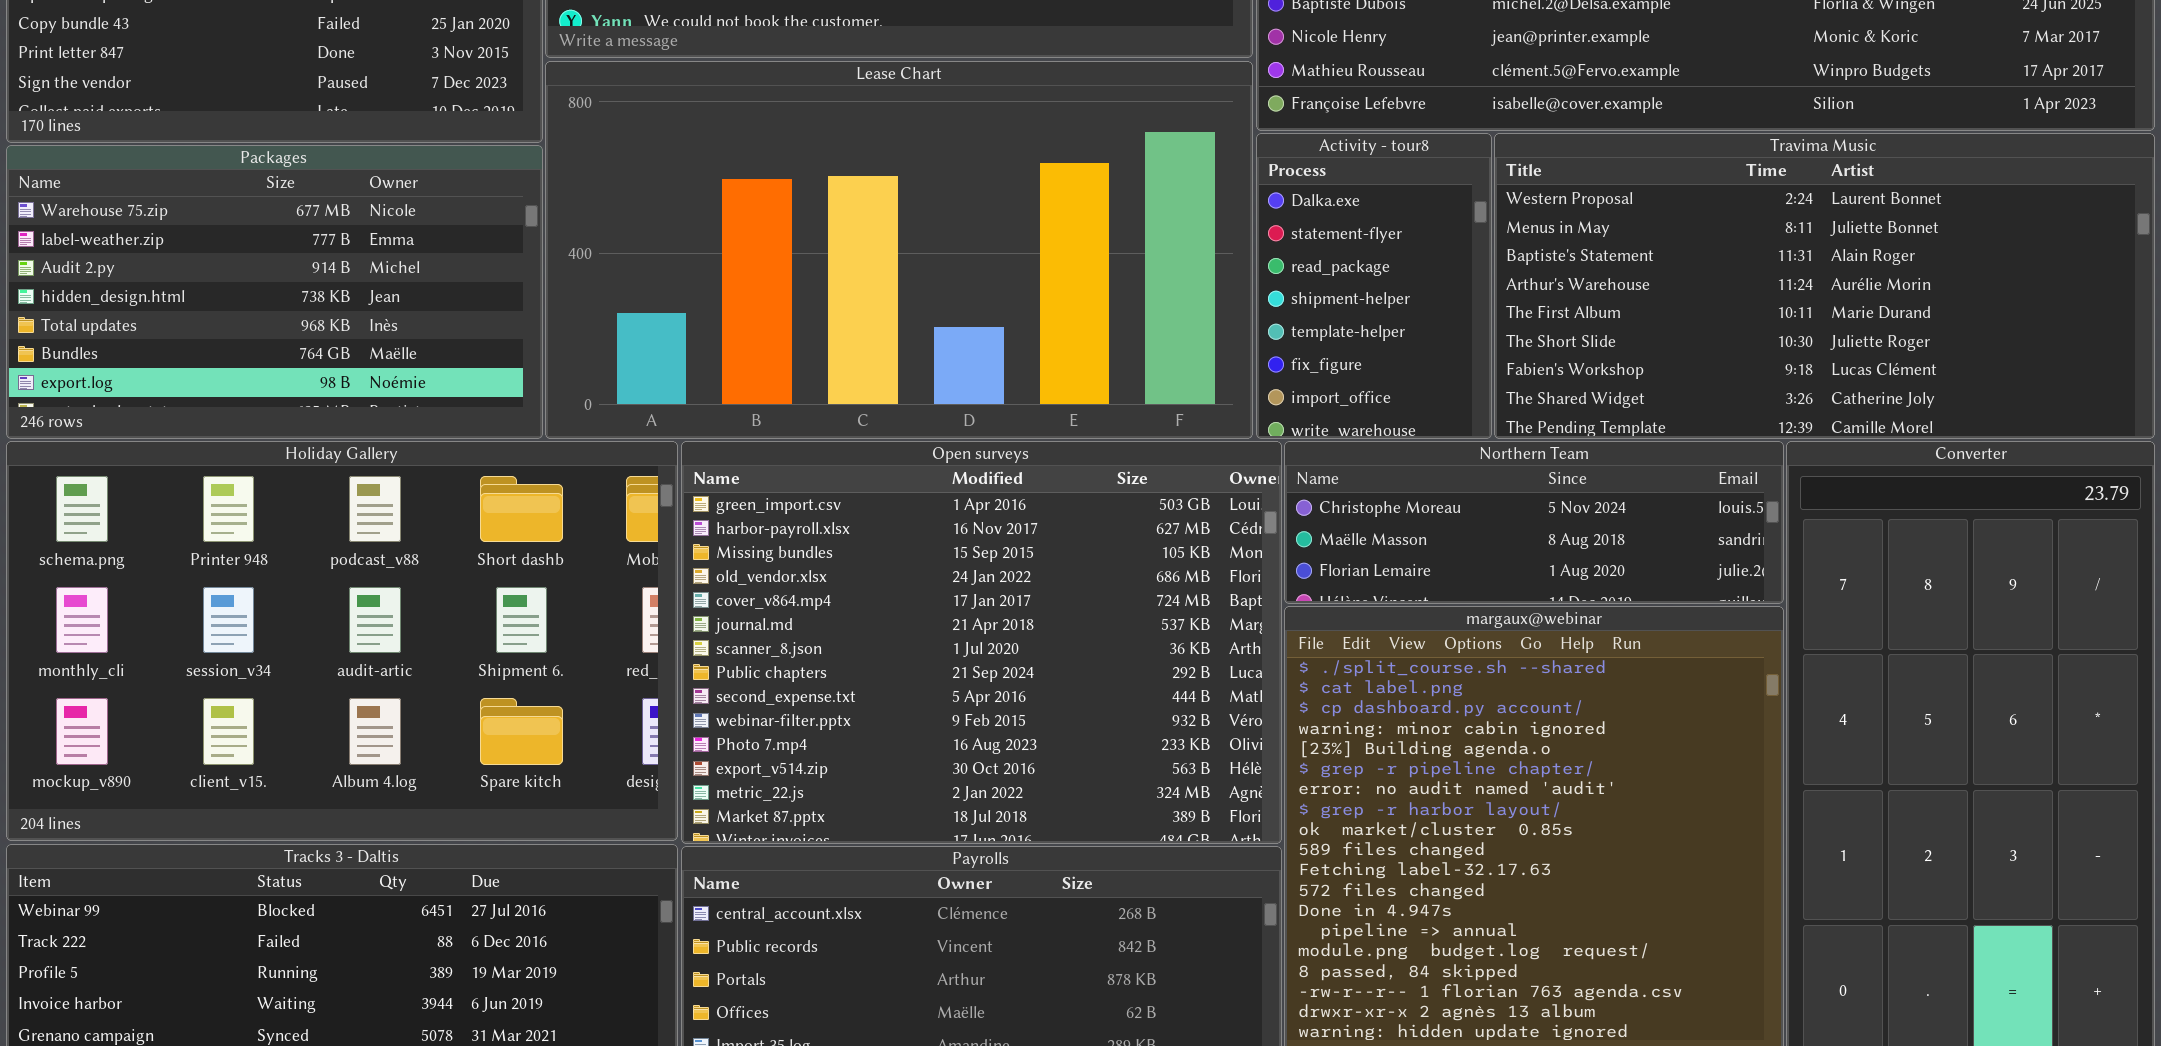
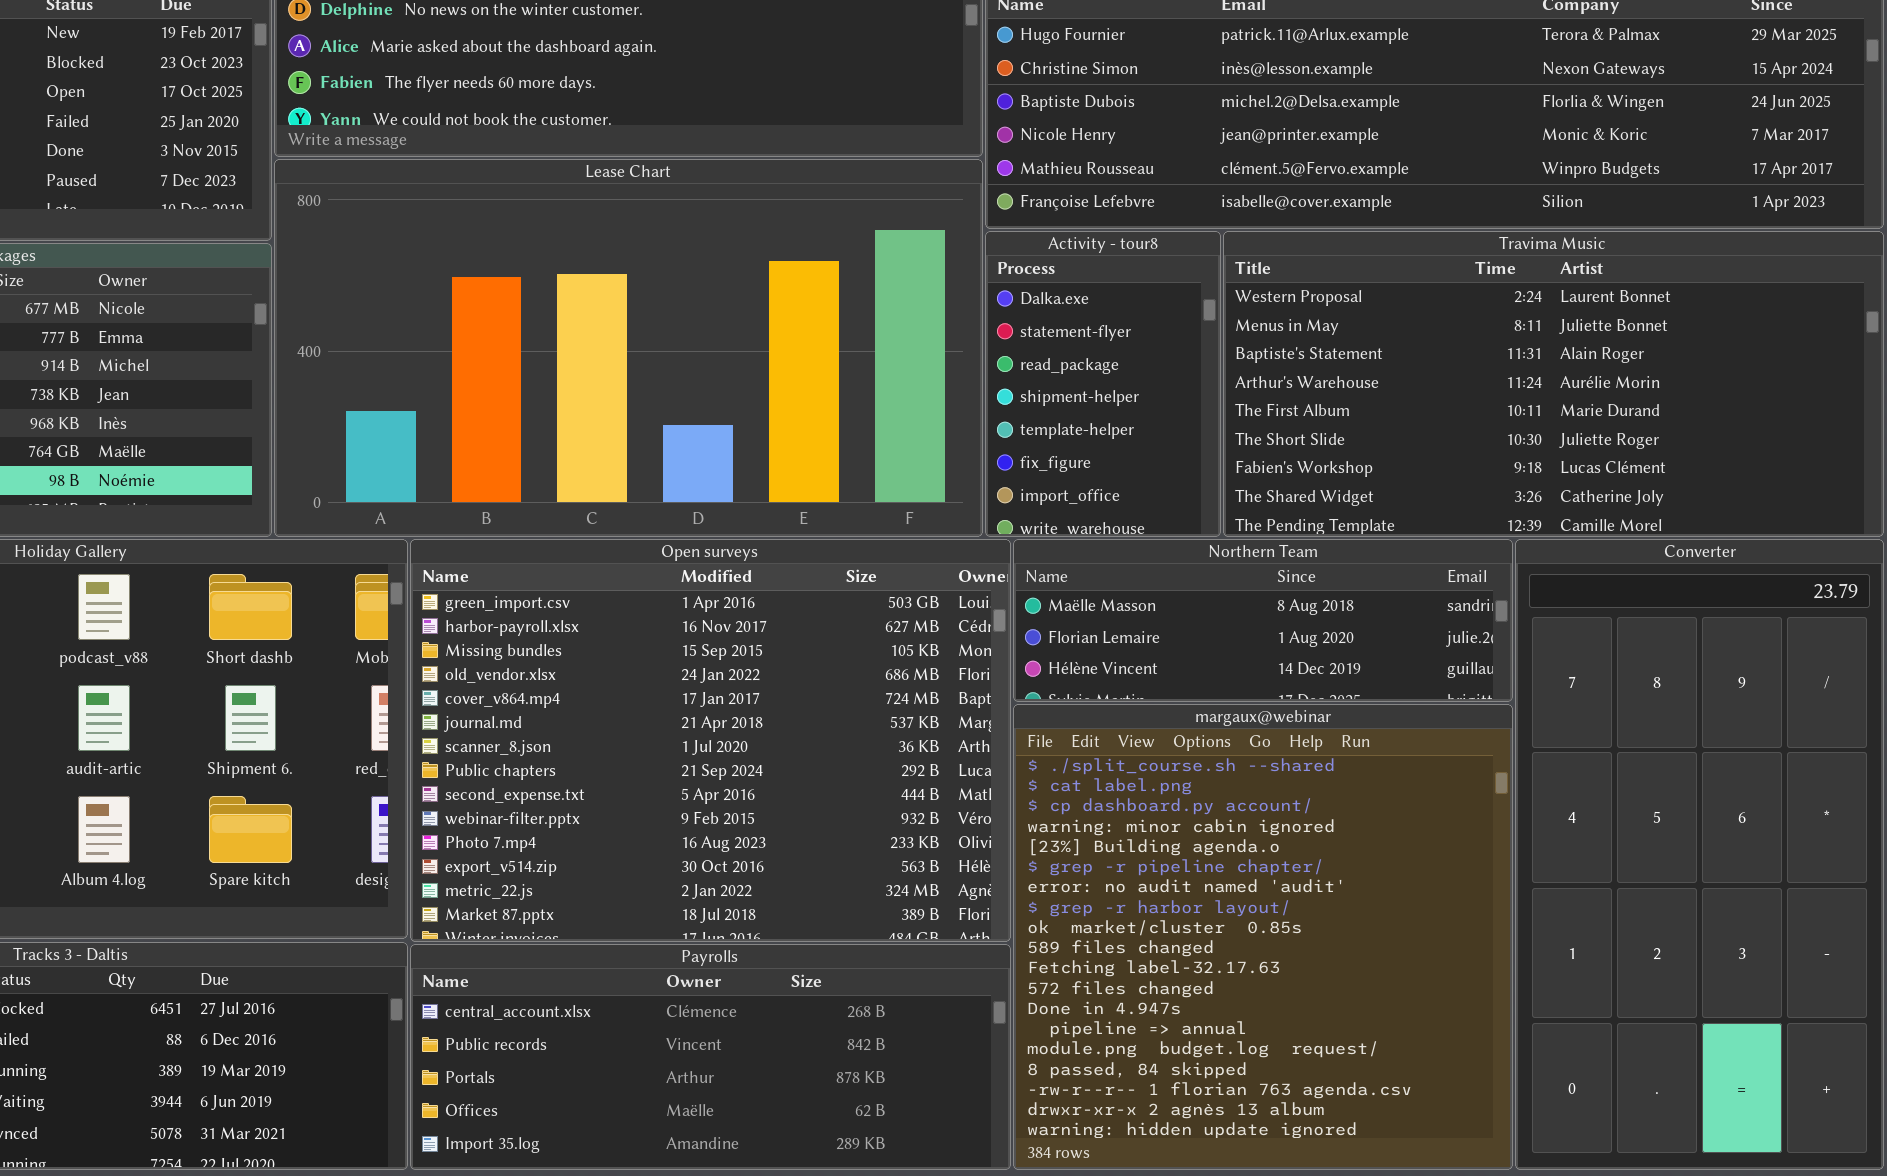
Northern Team: [1284,441,1784,604] -> [1013,539,1513,702], scrolled down 1 row

